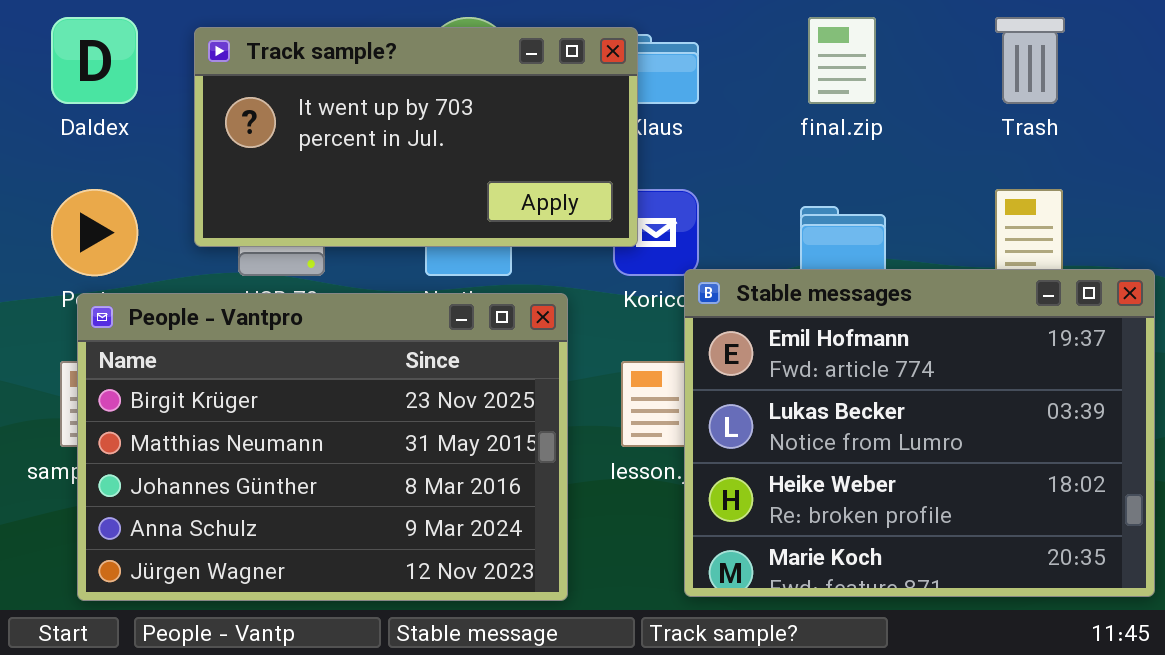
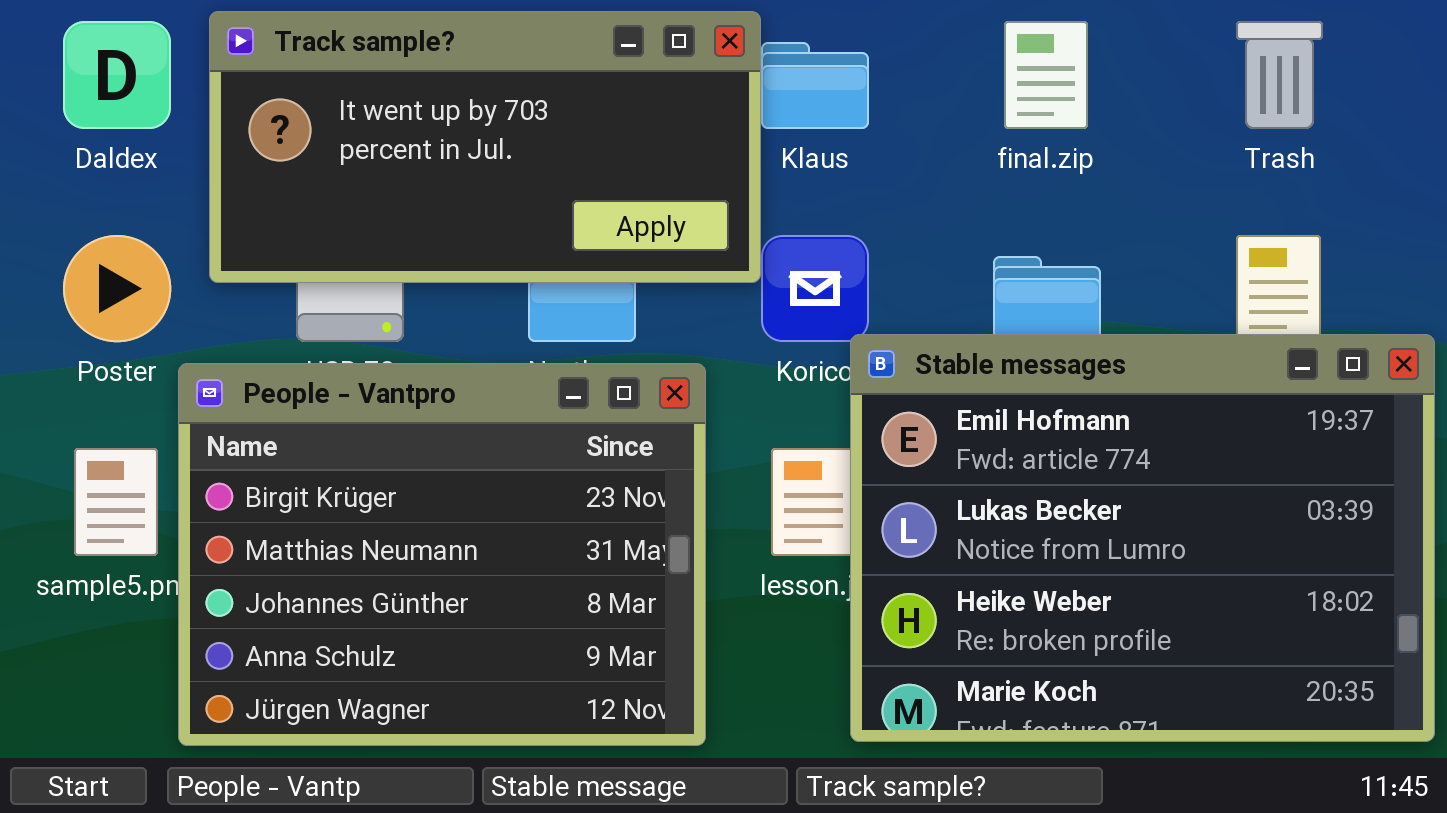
Track sample?: [194,27,638,247] -> [209,11,761,283], moved
People - Vantpro: [77,293,568,601] -> [178,363,706,746], resized

